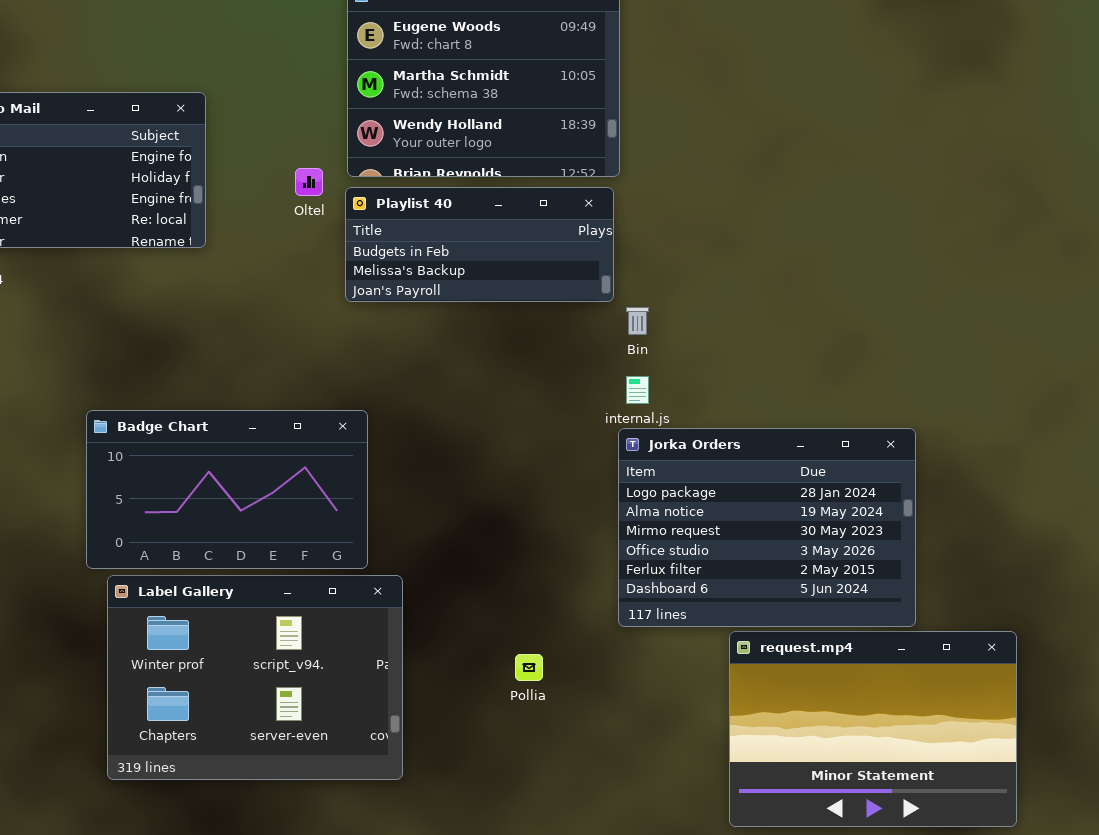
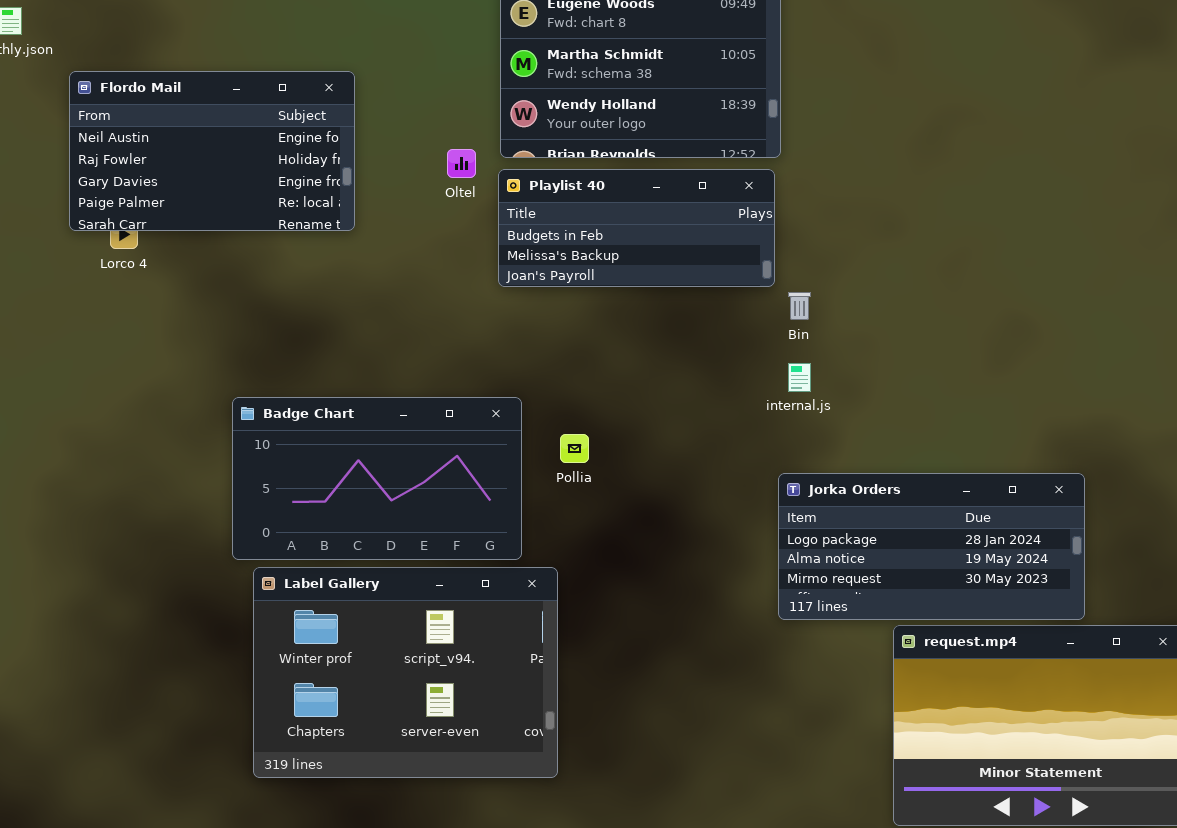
Jorka Orders: [618,428,916,627] -> [778,473,1085,620], resized
Pollia: [515,654,543,681] -> [560,434,589,463], moved

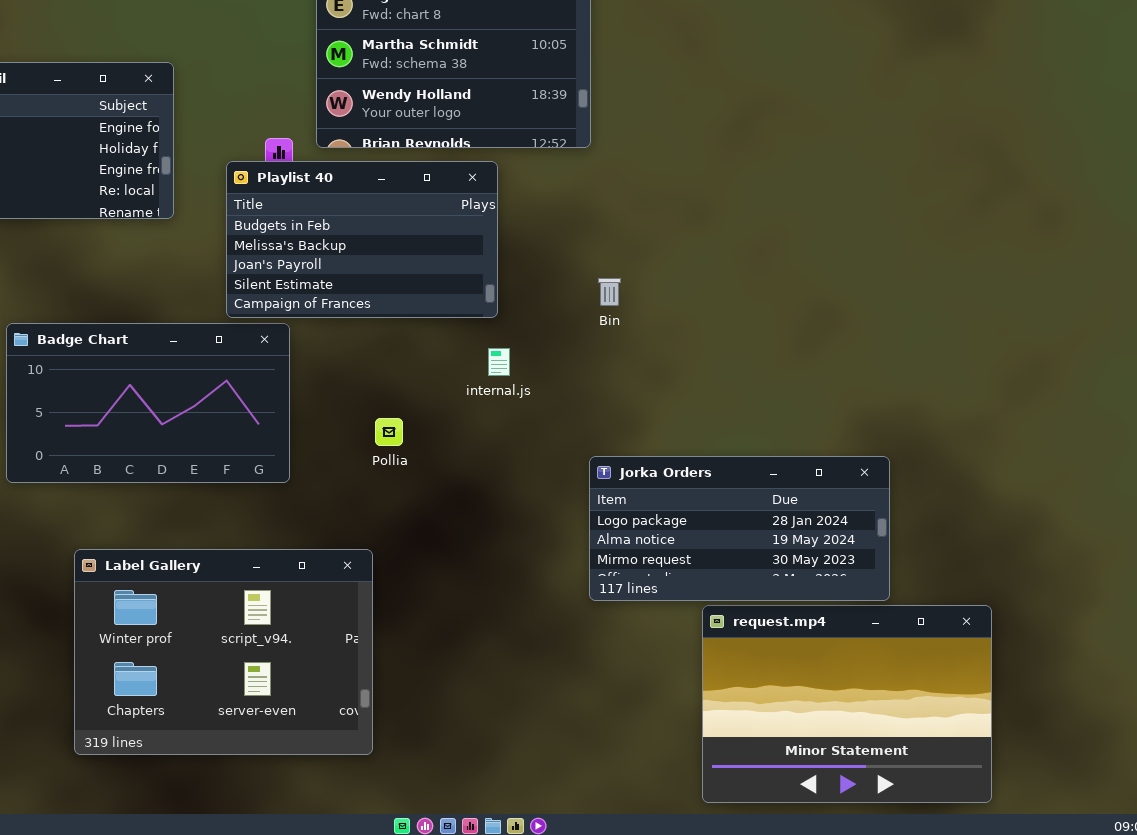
Playlist 40: [498,169,775,287] -> [226,161,498,318], moved, resized
internal.js: [788,363,811,392] -> [488,348,510,376], moved
Badge Chart: [232,397,522,560] -> [6,323,290,483], moved

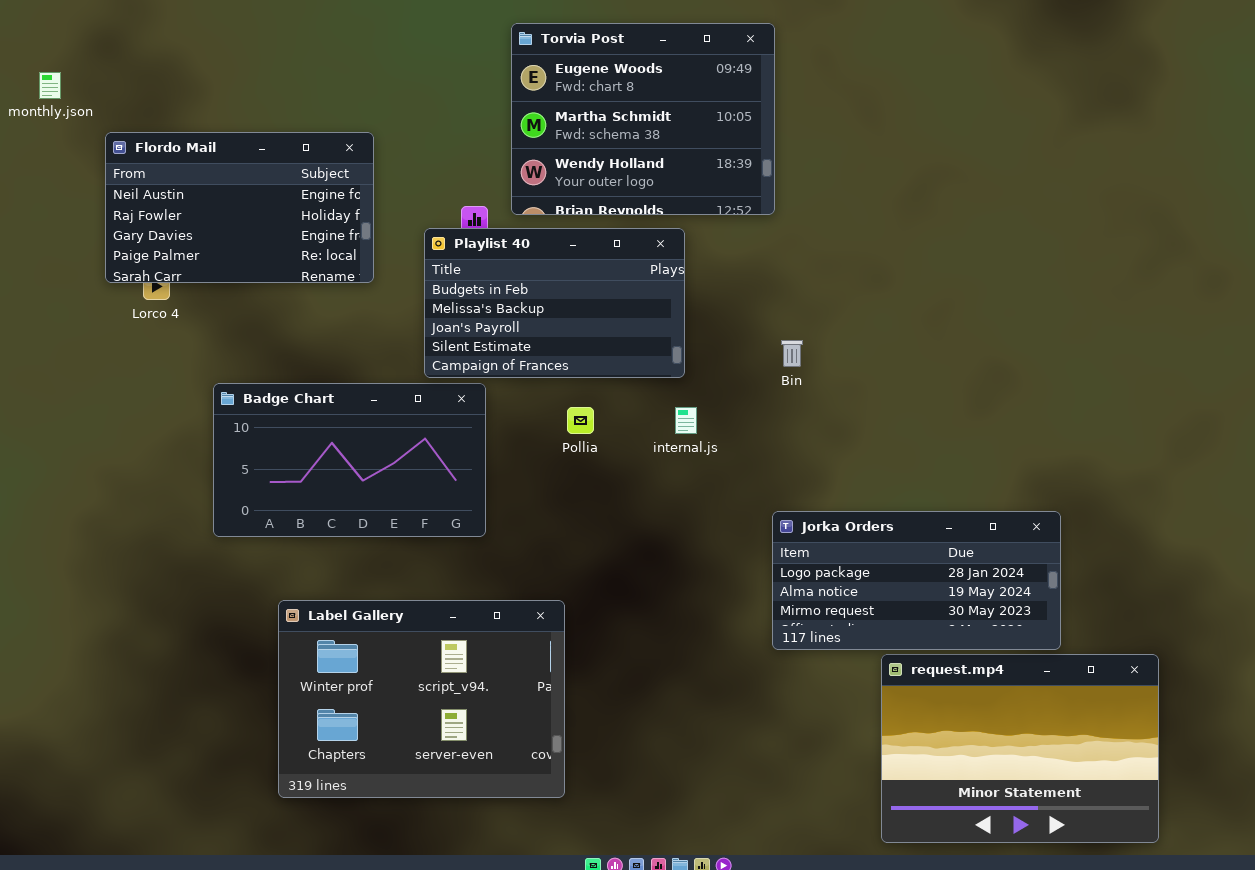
Pollia: [375,418,403,446] -> [567,407,594,434], moved

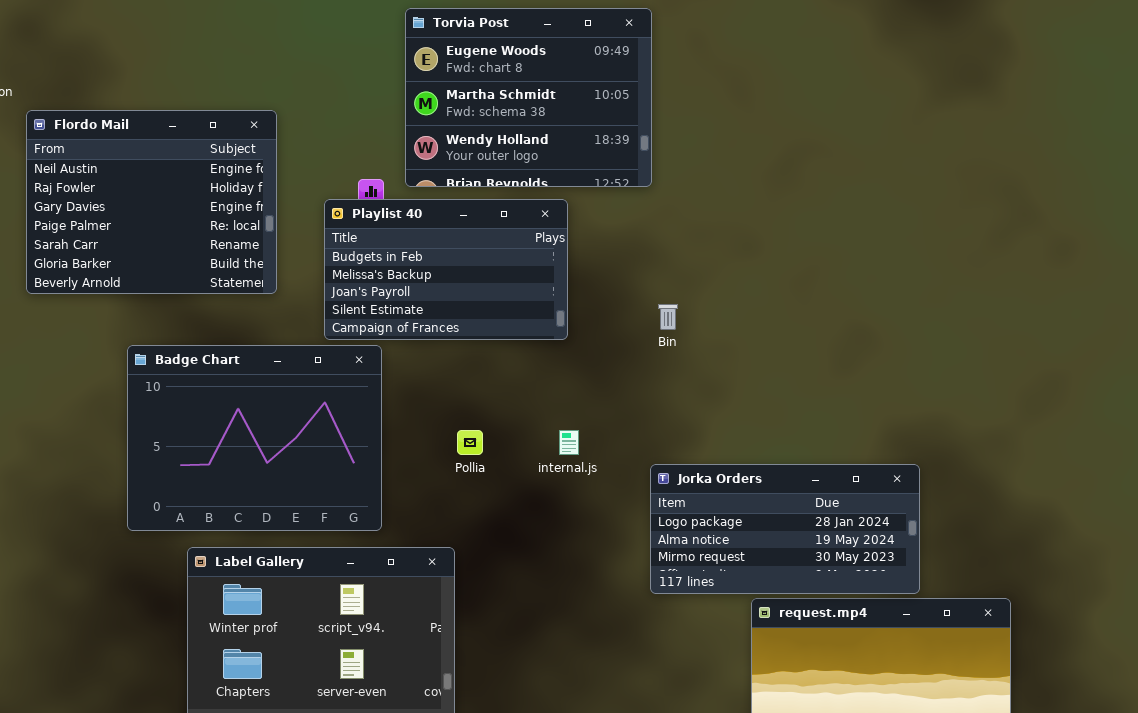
Flordo Mail: [105,132,374,283] -> [26,110,277,294], resized
Badge Chart: [213,383,486,537] -> [127,345,382,531], resized
Pollia: [567,407,594,434] -> [457,430,483,455], moved
internal.js: [675,407,697,434] -> [559,430,579,455], moved

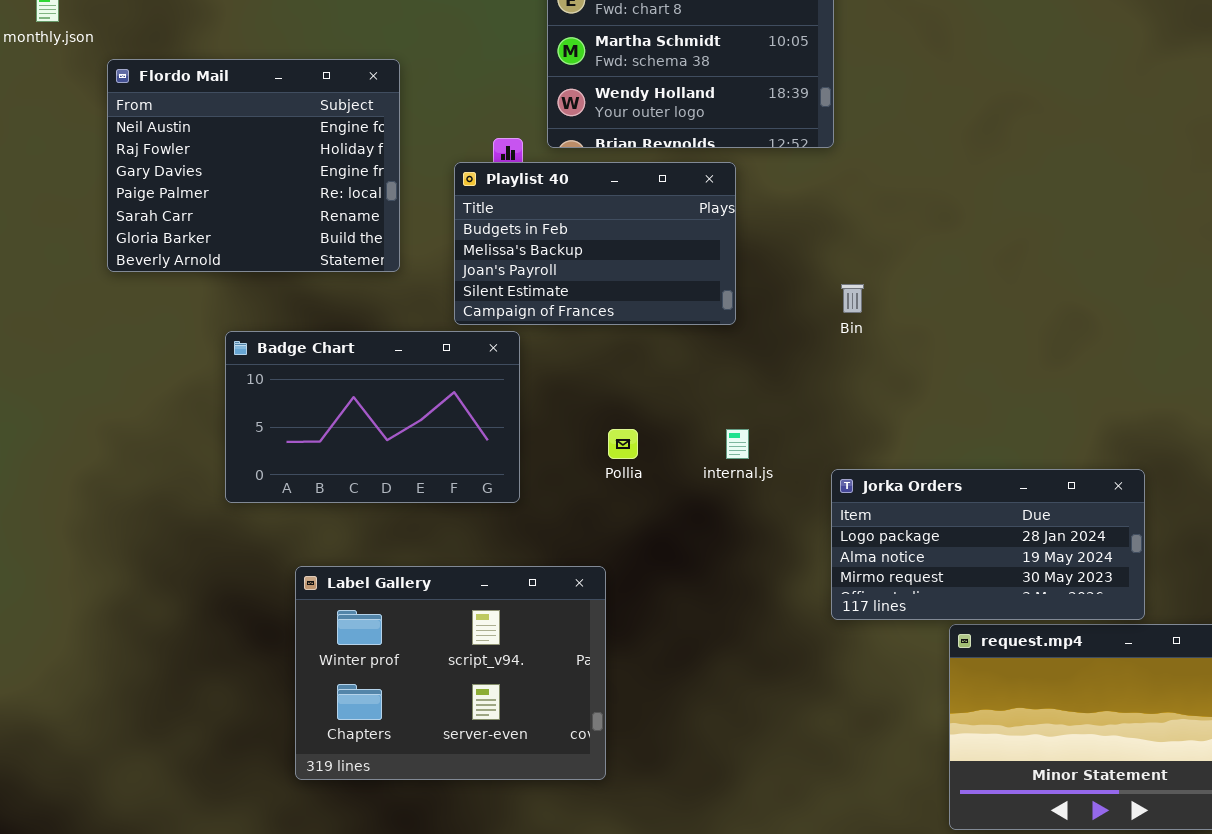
Badge Chart: [127,345,382,531] -> [225,331,520,503], resized

